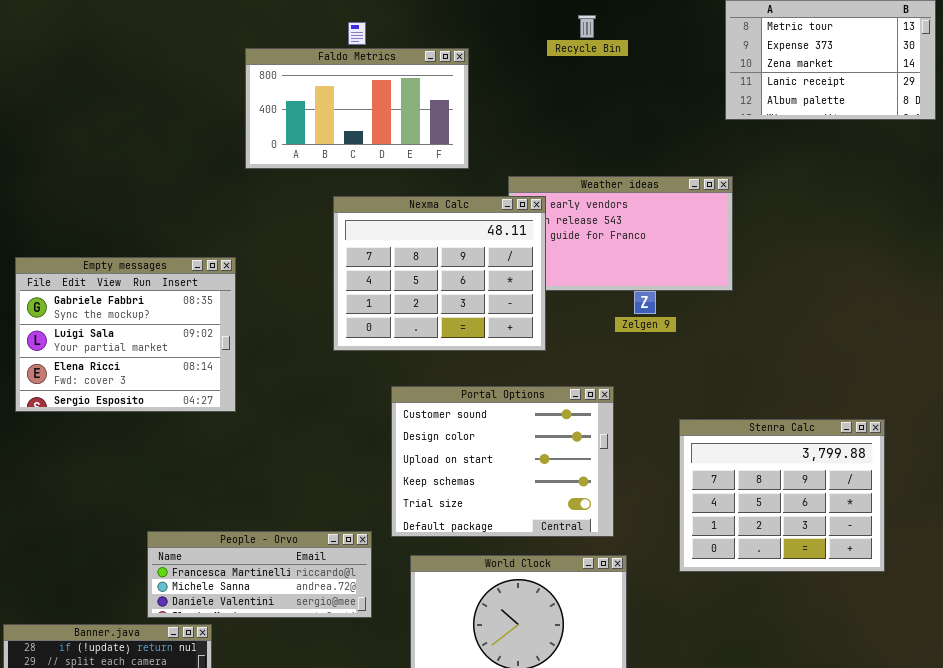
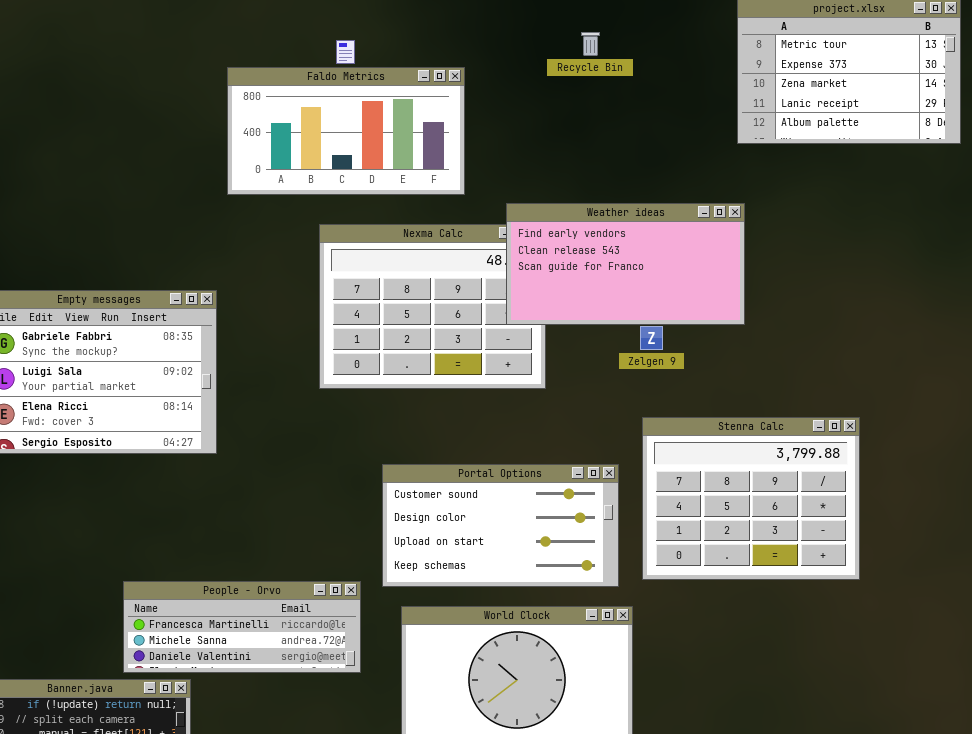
Weather ideas: [508,176,733,291] -> [506,203,745,325], raised
Portal Options: [391,386,614,537] -> [382,464,619,587], resized
Stenra Calc: [679,419,885,572] -> [642,417,860,580], moved

